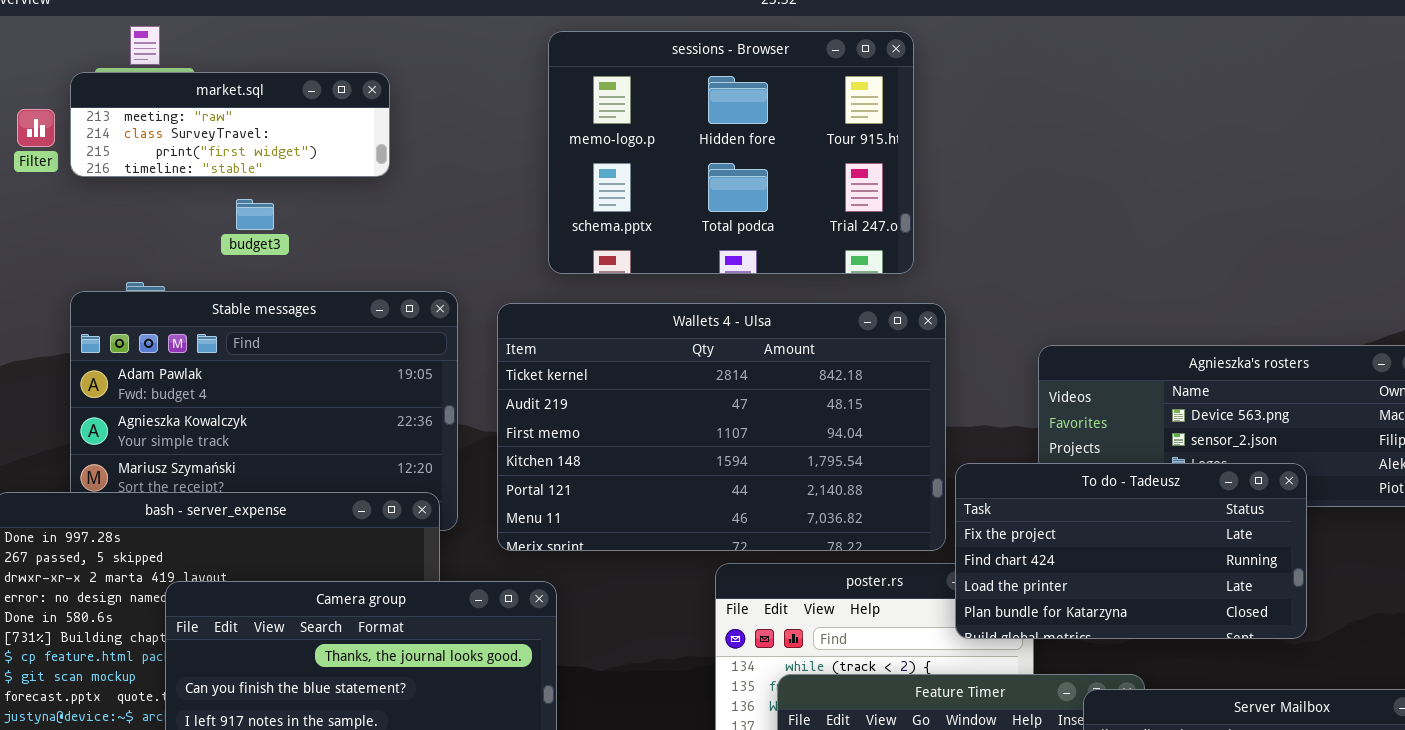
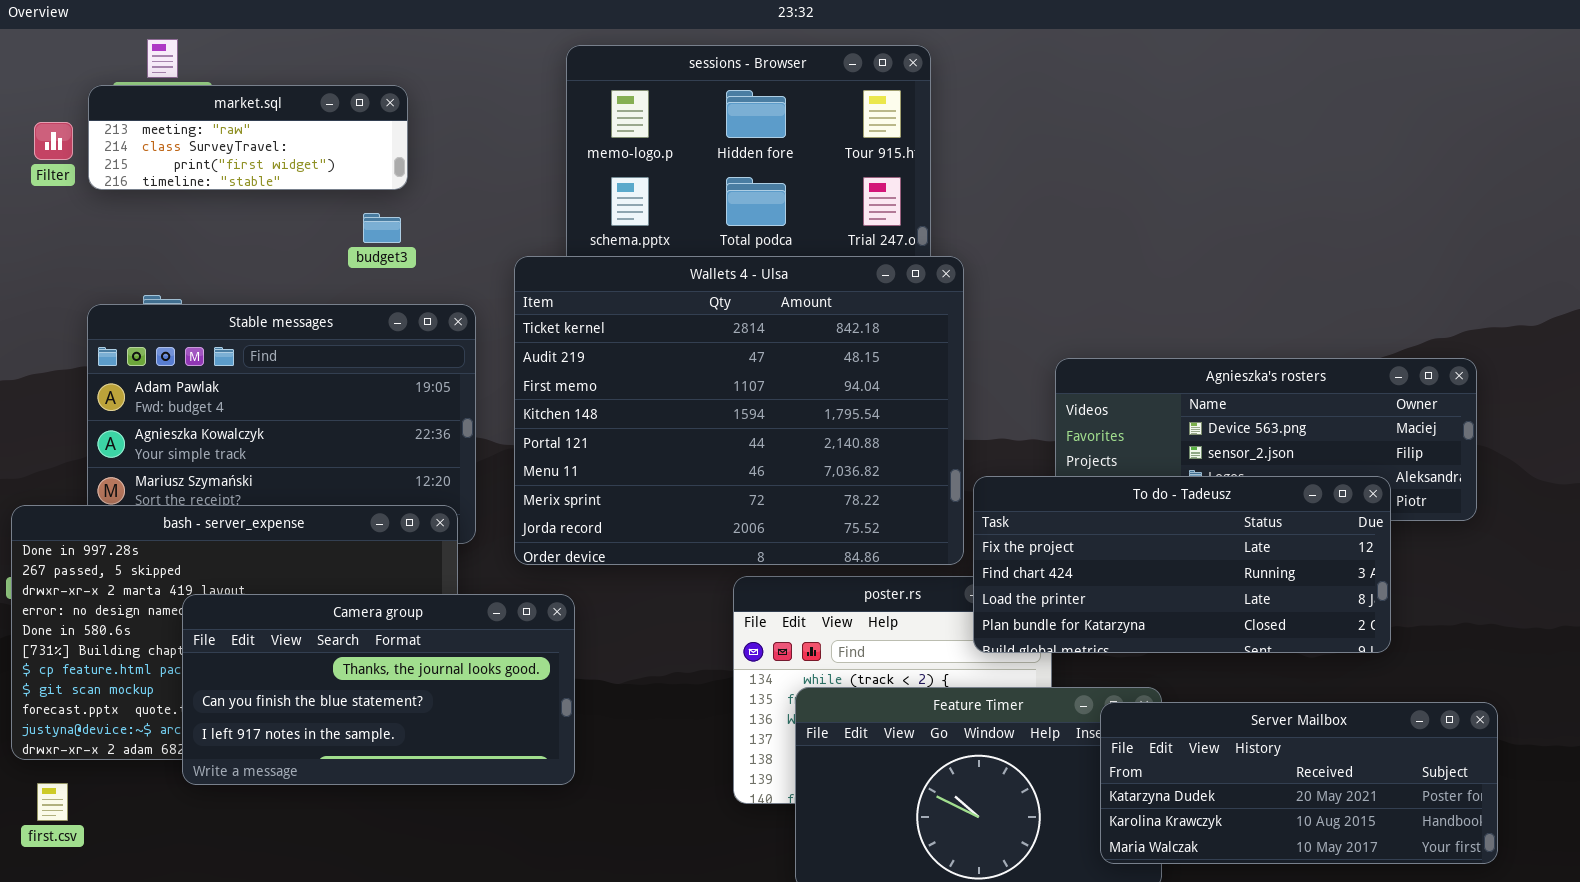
budget3: [236,199,274,230] -> [363,213,401,243], moved
Wallets 4 - Ulsa: [497,303,946,551] -> [514,256,964,565], resized
To do - Tadeusz: [955,463,1307,639] -> [973,476,1391,653], resized

